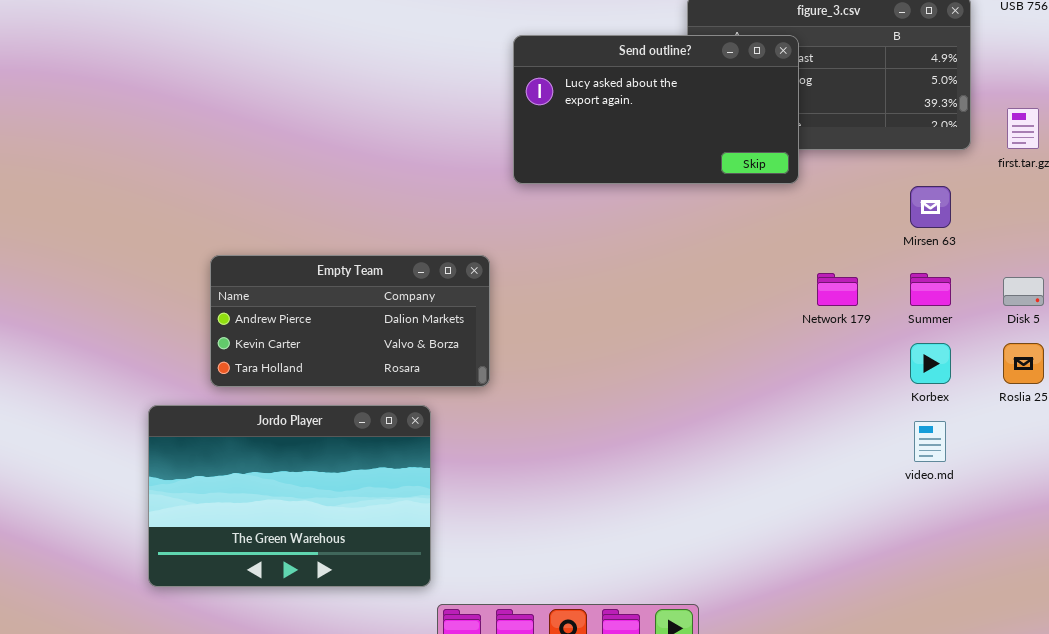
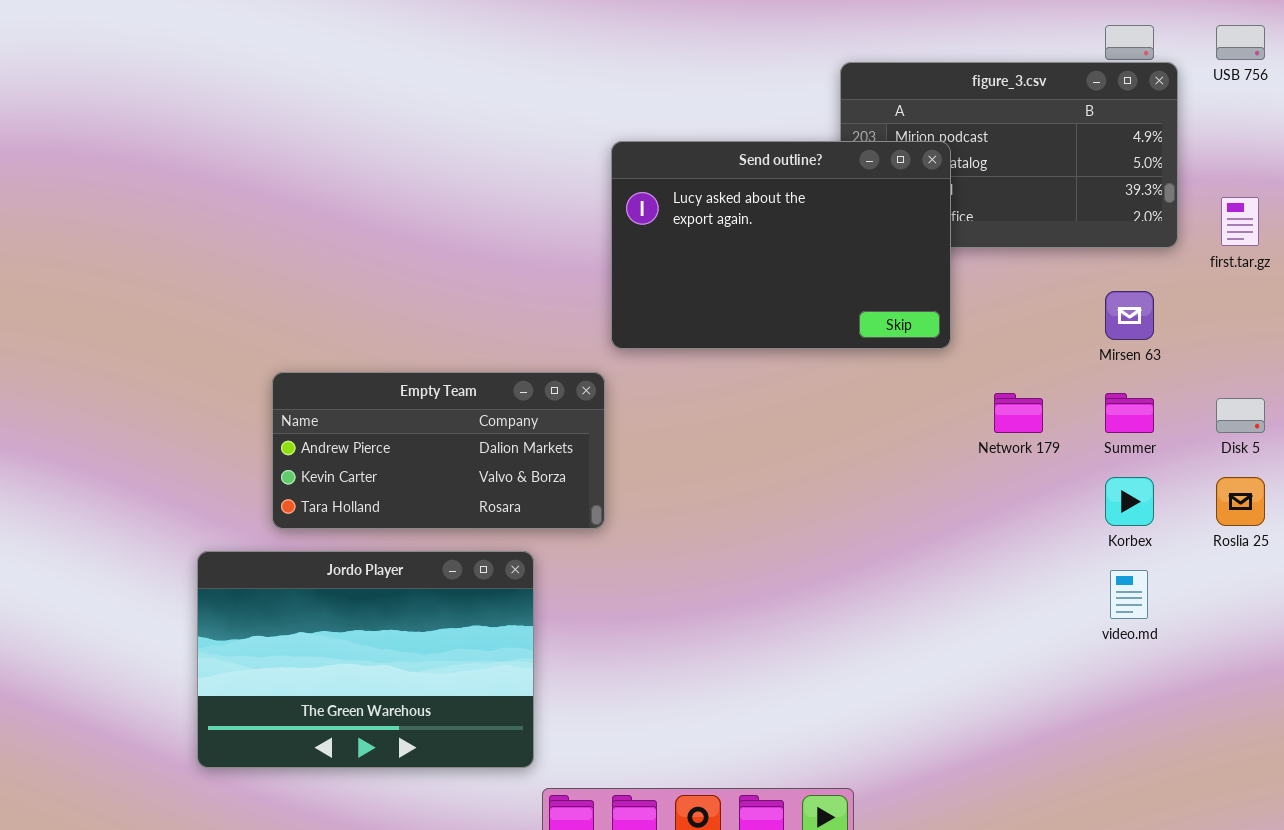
Send outline?: [513,35,799,184] -> [611,141,951,349], moved, resized

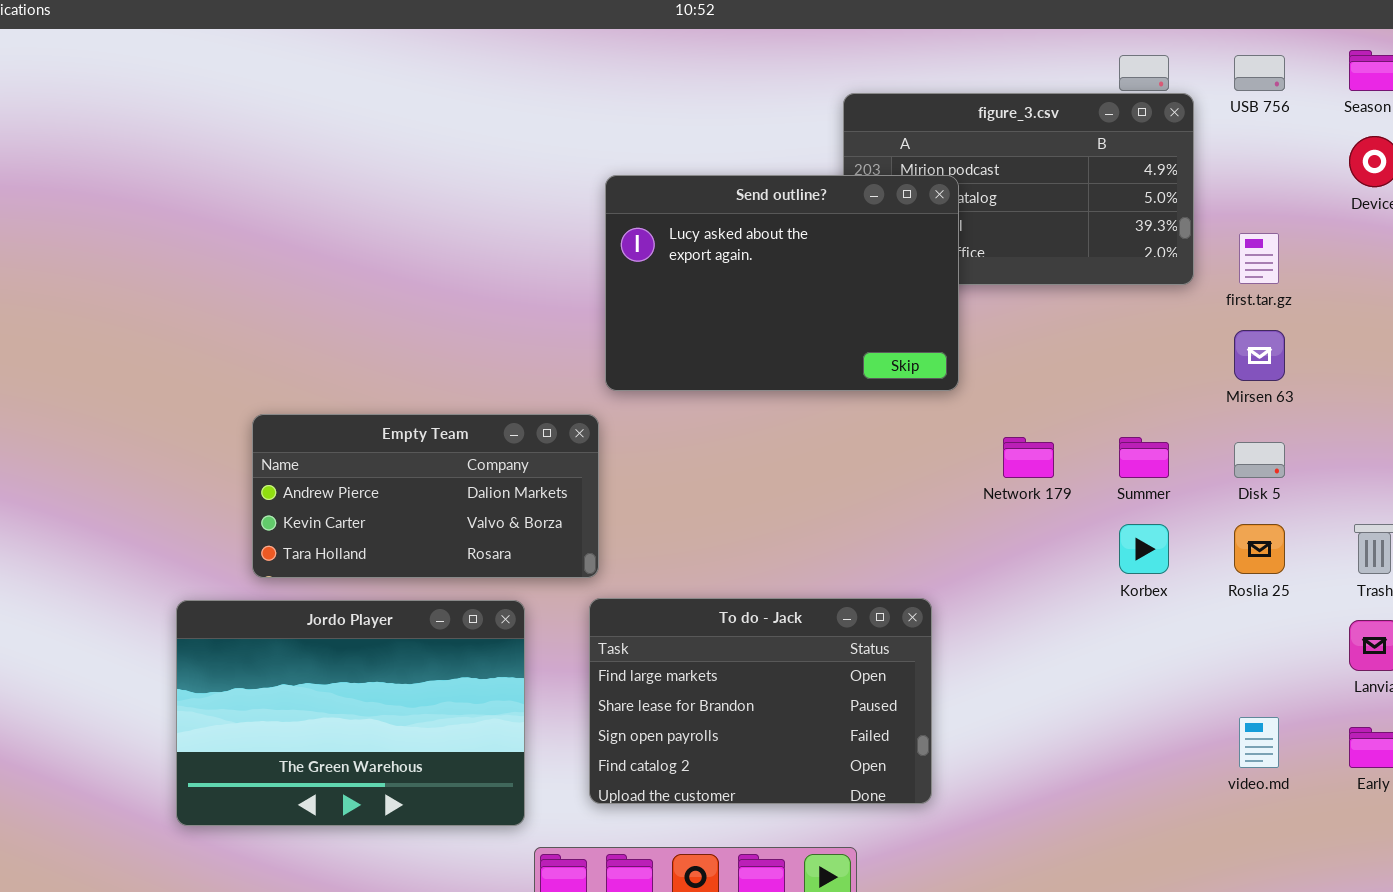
Mirsen 63: [1105,291,1154,340] -> [1234,330,1285,381], moved
To do - Jack: none -> [589,598,932,804], opened
video.md: [1110,570,1148,619] -> [1239,717,1279,768], moved

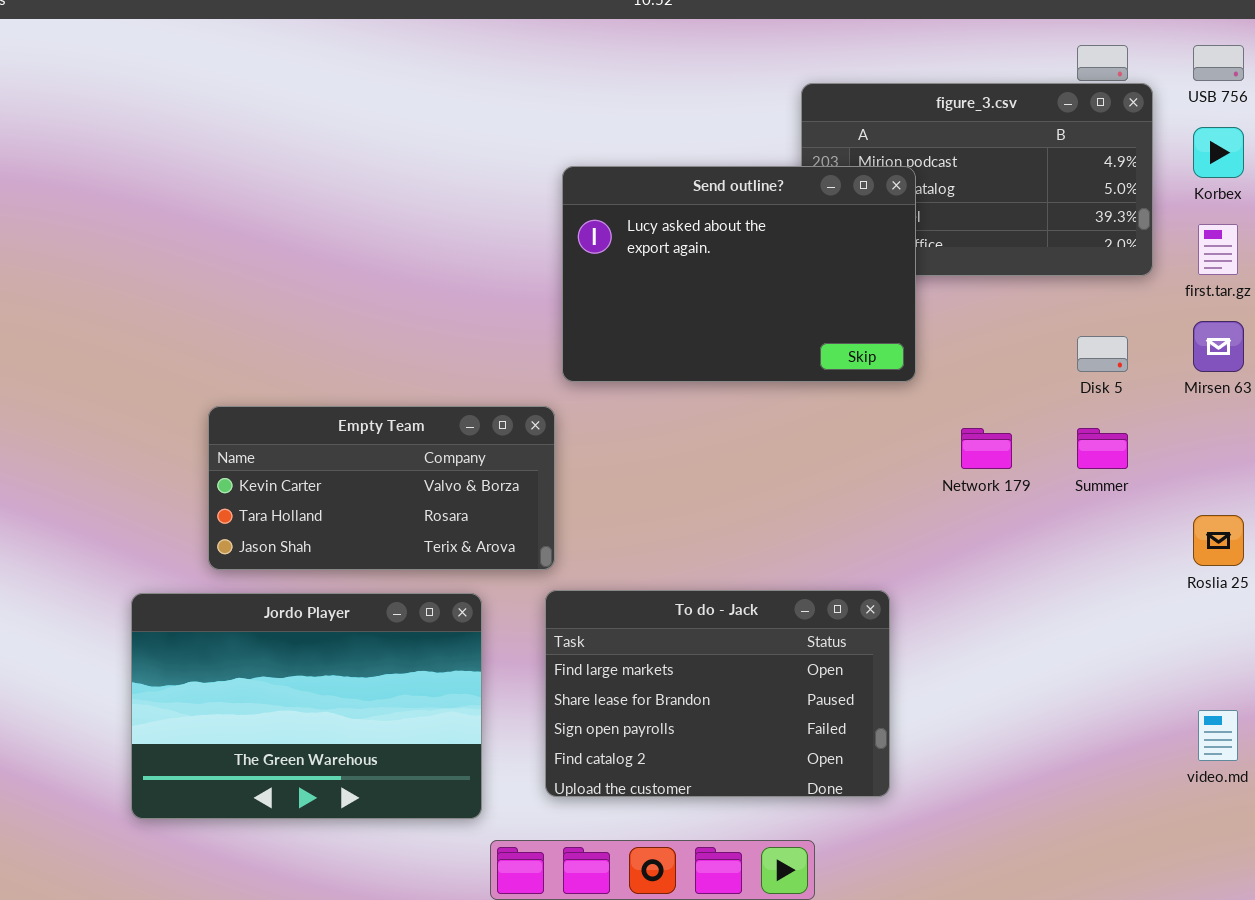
Empty Team: [252,414,599,578] -> [208,406,555,570], scrolled down 1 row
Disk 5: [1234,442,1285,478] -> [1077,336,1128,372], moved
Korbex: [1119,524,1169,574] -> [1193,127,1244,178], moved

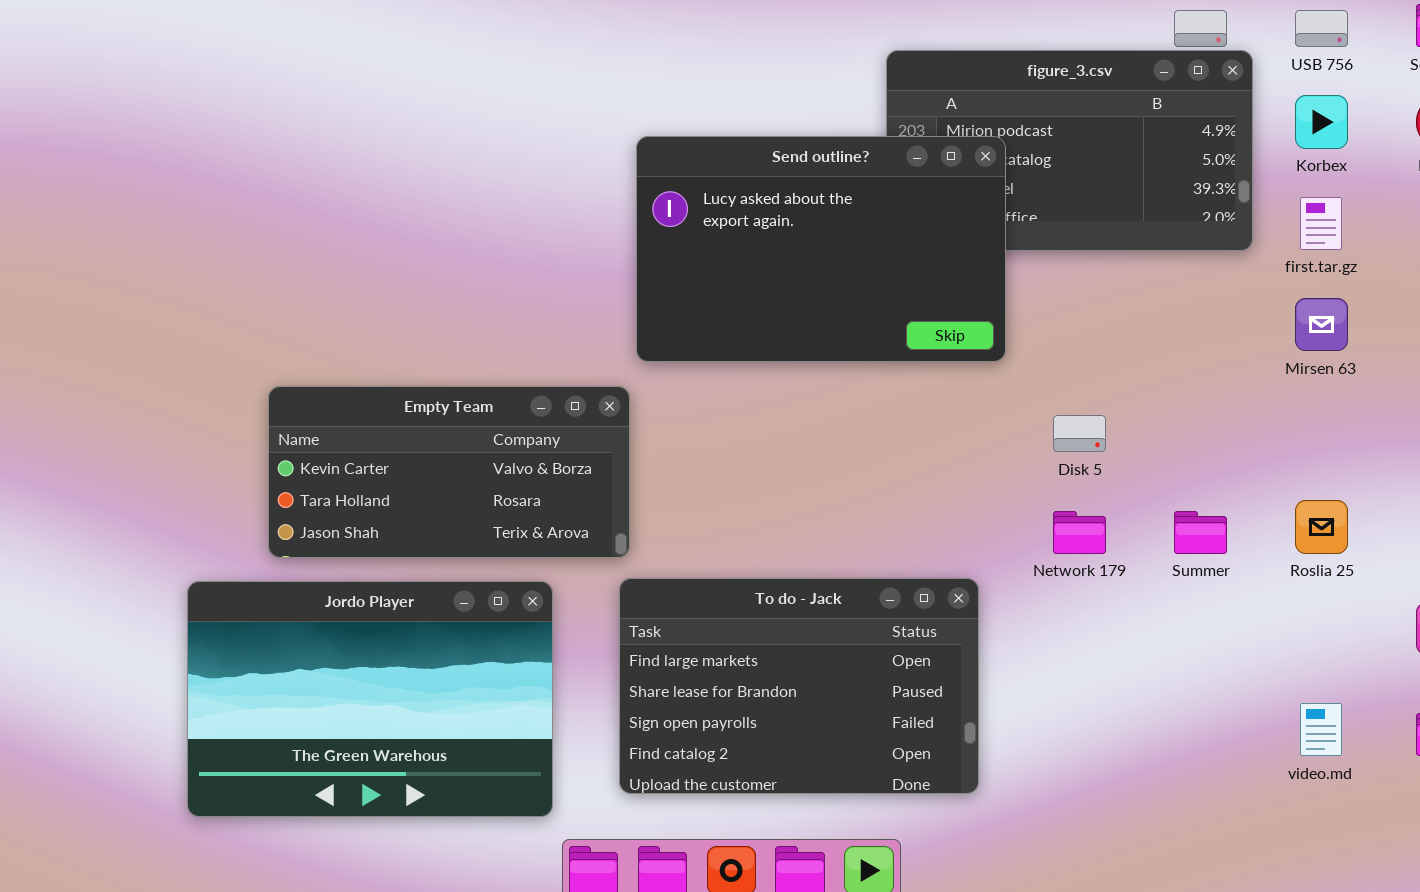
Disk 5: [1077,336,1128,372] -> [1053,415,1106,452], moved
Network 179: [961,428,1012,469] -> [1053,511,1106,554], moved
Summer: [1077,428,1128,469] -> [1174,511,1227,554], moved

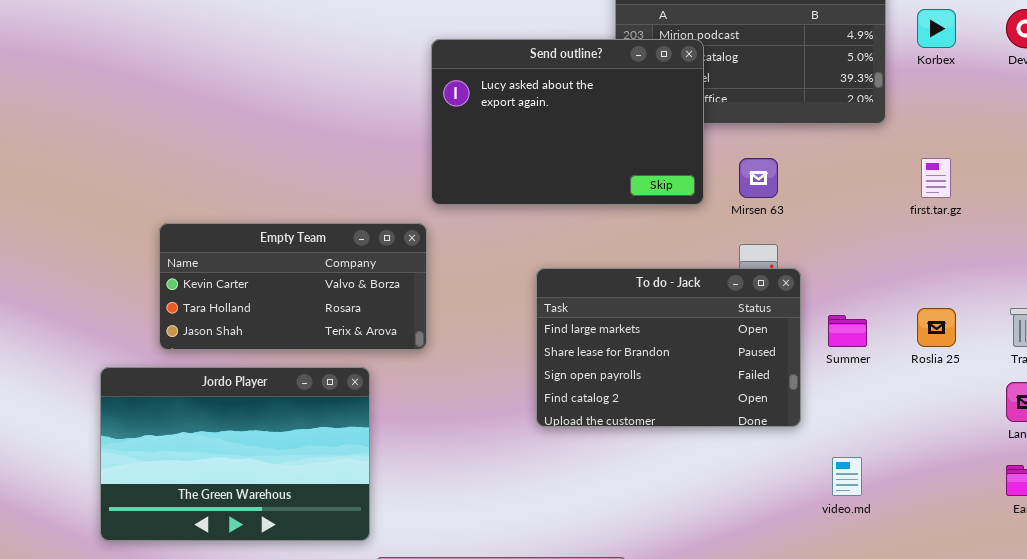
first.tar.gz: [1300,197,1342,250] -> [921,158,951,198], moved
Mirsen 63: [1295,298,1348,351] -> [739,158,778,198], moved
To do - Jack: [619,578,979,794] -> [536,268,801,427], moved
video.md: [1300,703,1342,756] -> [832,457,862,496], moved

